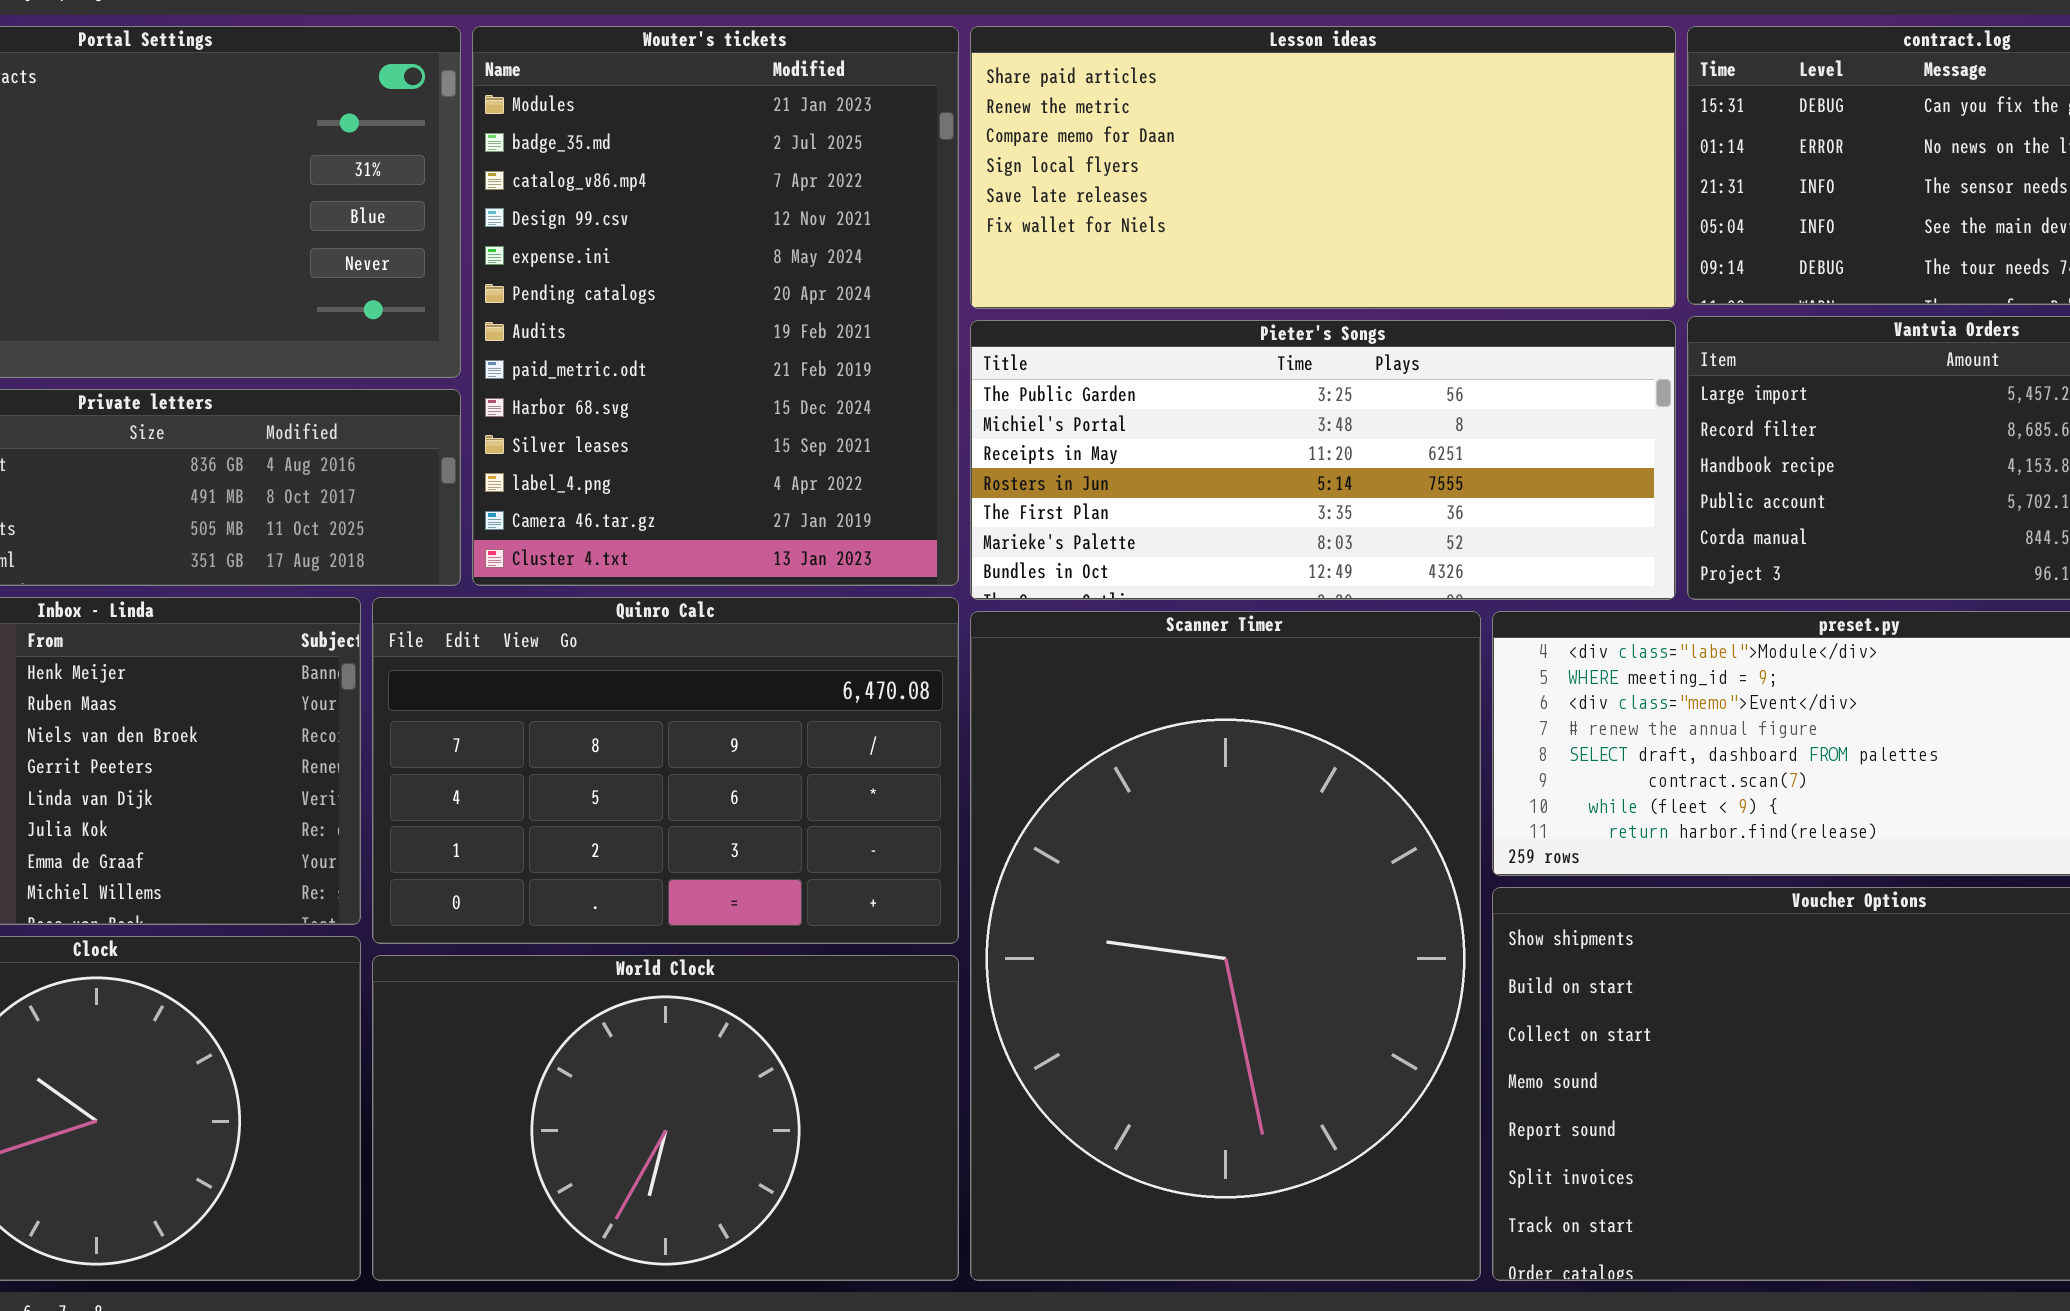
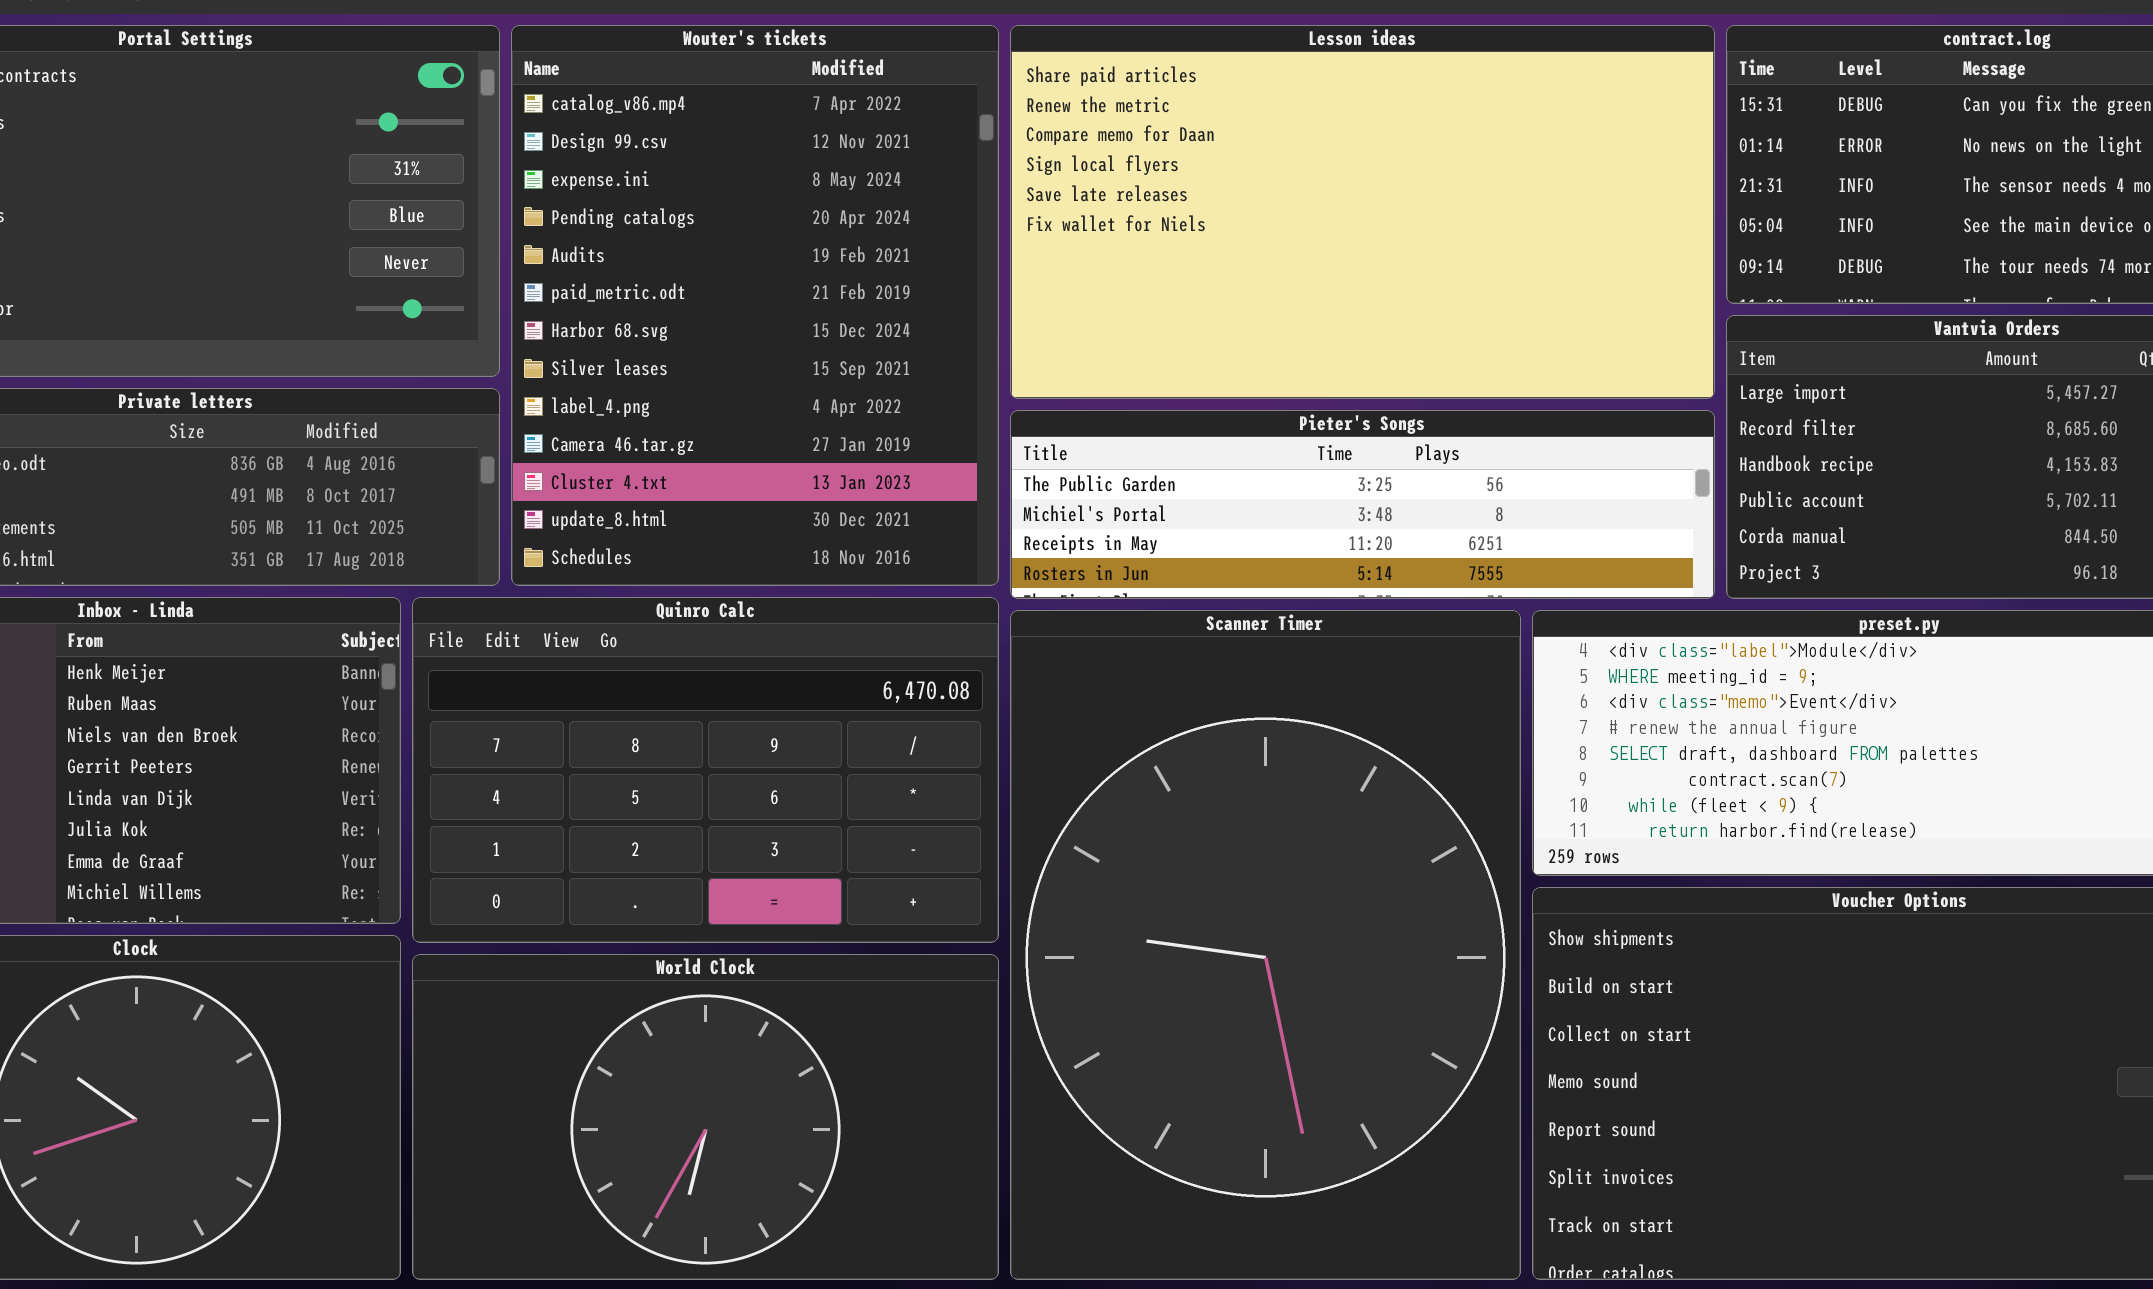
Wouter's tickets: [472,26,959,586] -> [511,25,999,586], scrolled down 2 rows
Lesson ideas: [970,26,1676,309] -> [1010,25,1715,399], resized
Pieter's Songs: [970,320,1676,600] -> [1010,410,1715,599], resized

